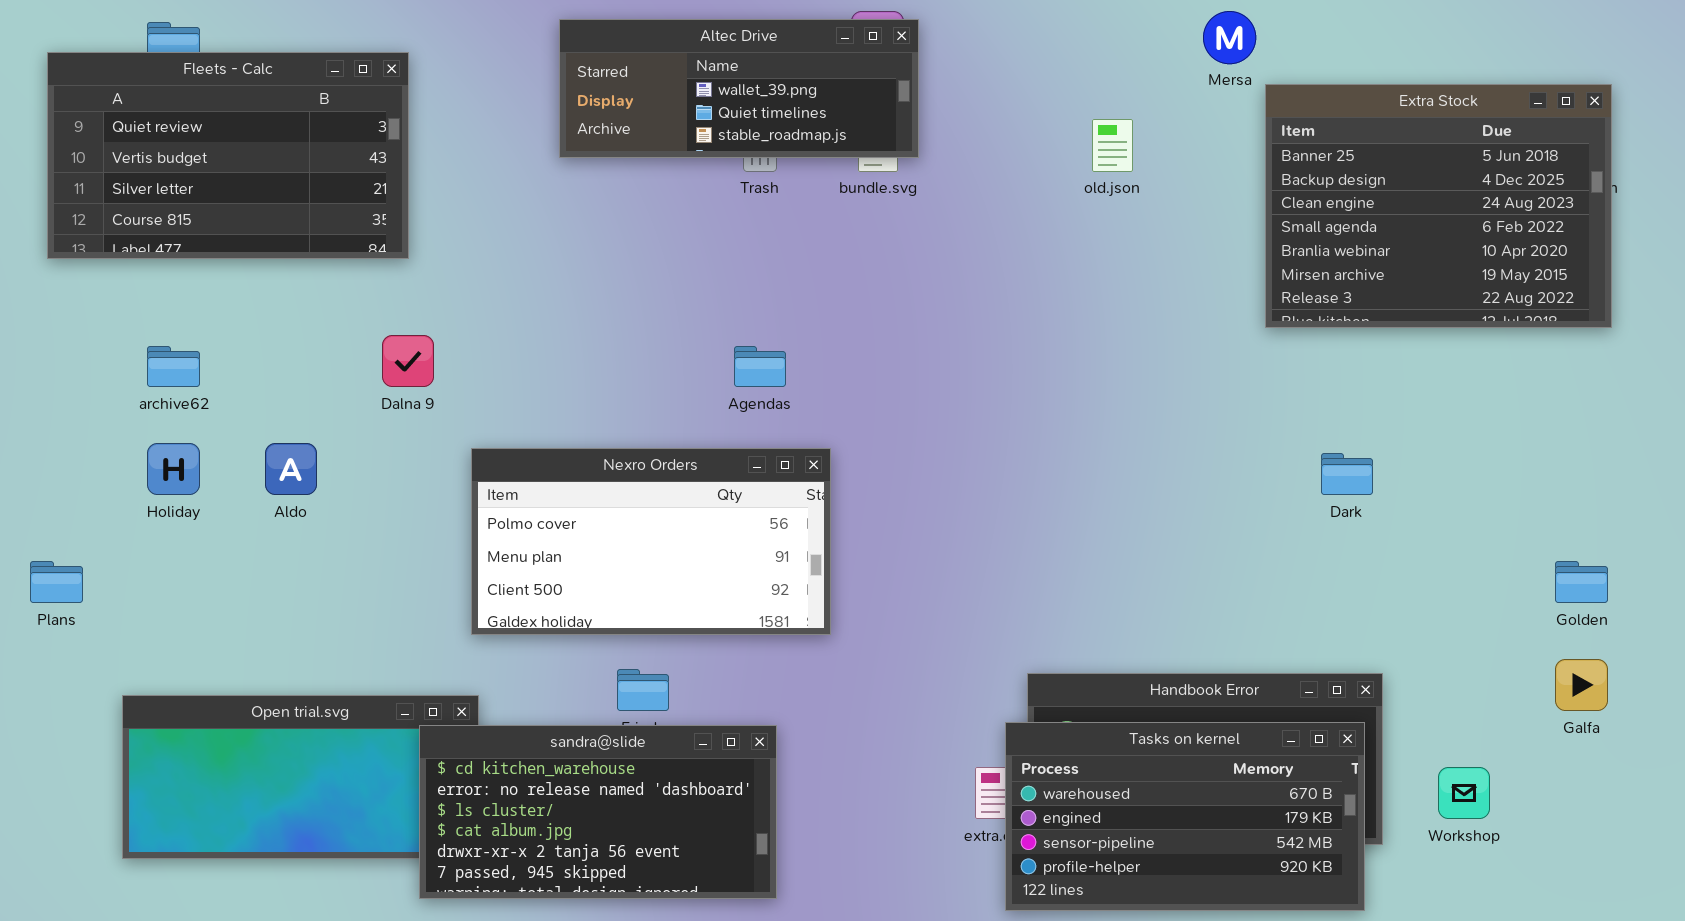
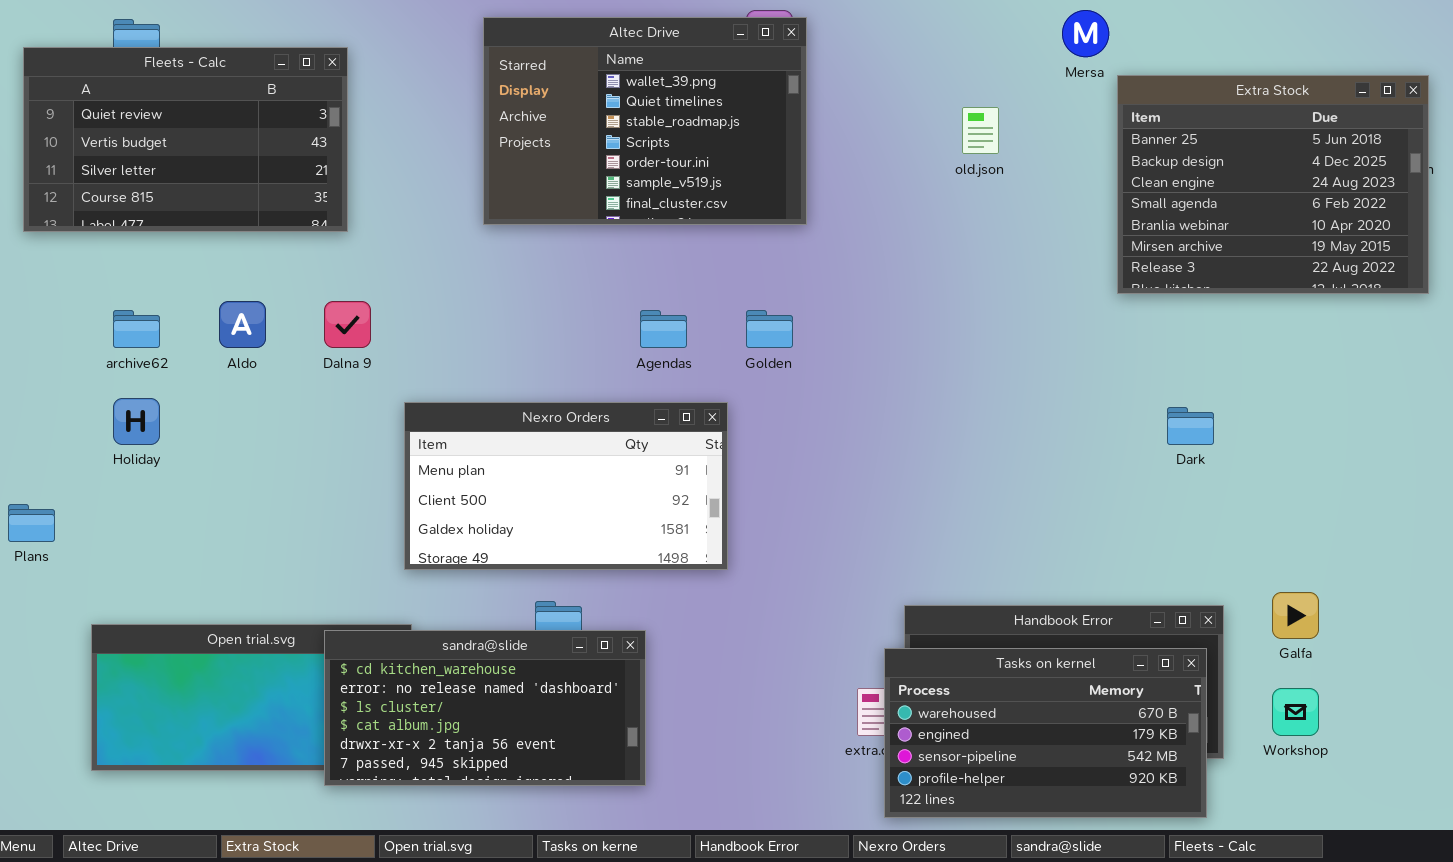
Altec Drive: [559,19,919,158] -> [483,17,807,225], resized
Aldo: [265,443,317,495] -> [219,301,266,348], moved
Nexro Orders: [471,448,831,635] -> [404,402,728,570], scrolled down 1 row
Golden: [1555,561,1608,603] -> [746,310,793,348], moved
Galfa: [1555,659,1608,711] -> [1272,592,1319,639], moved
sandra@slide: [419,725,777,899] -> [324,630,646,786], moved

